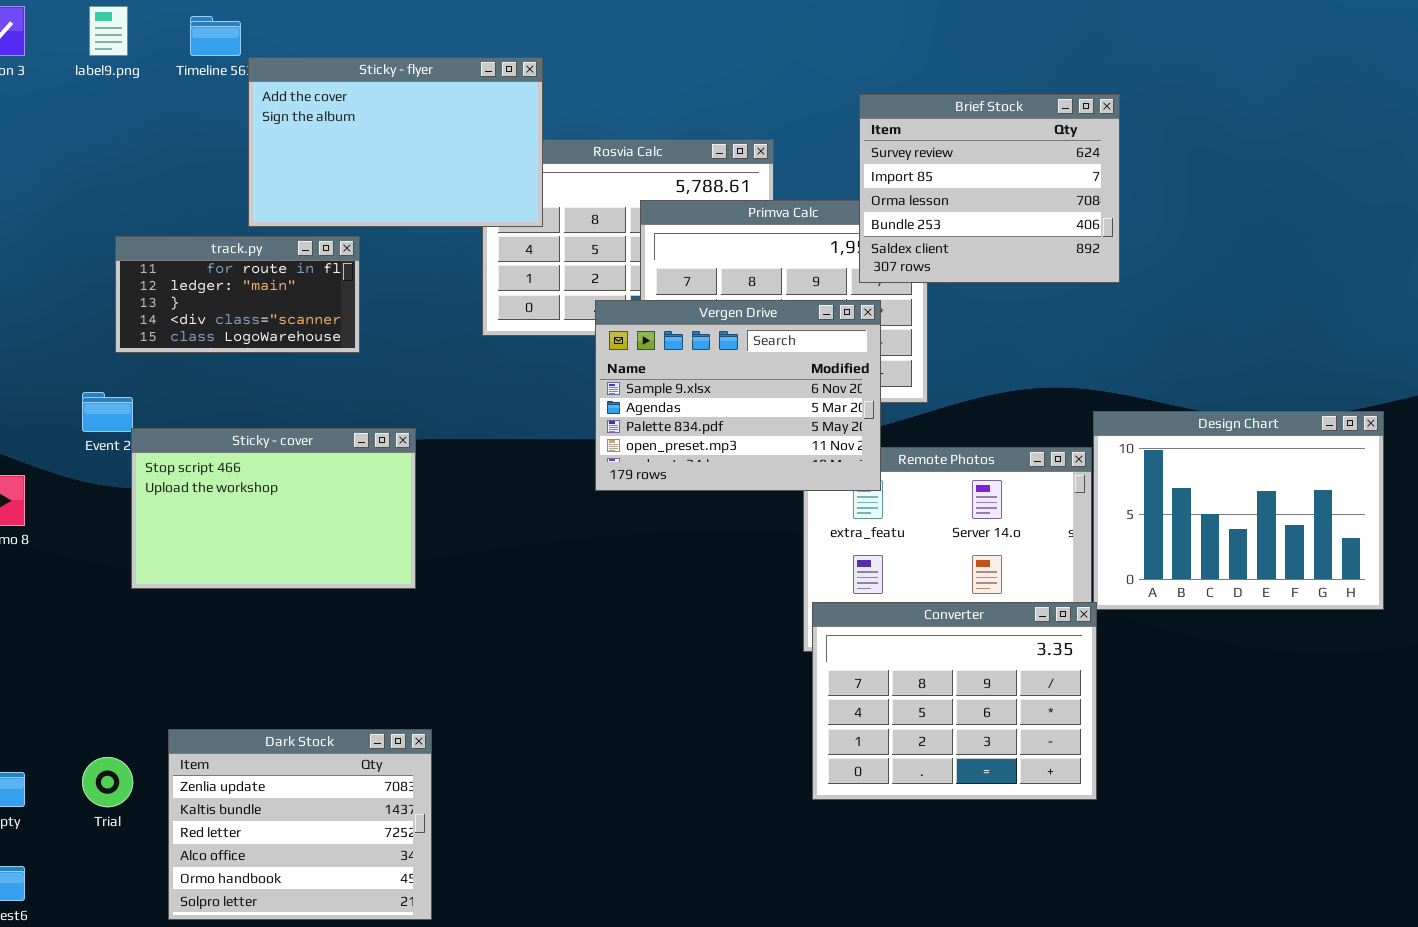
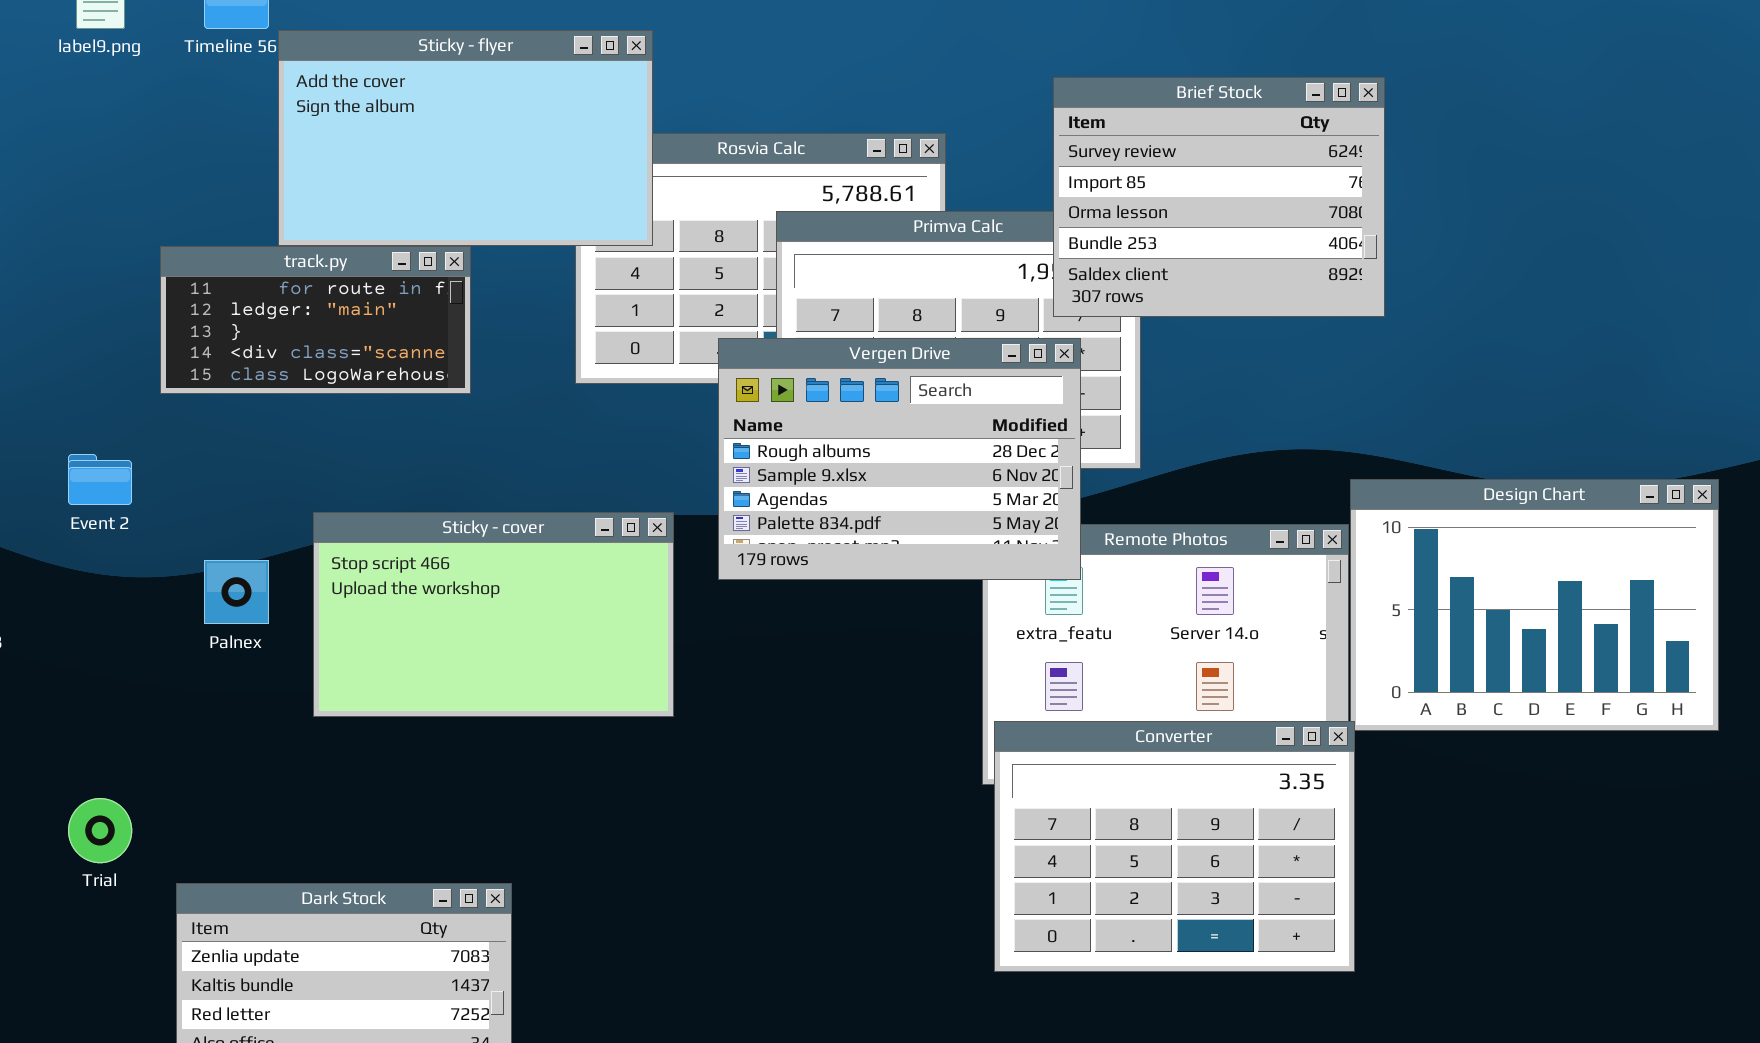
track.py: [115,236,360,353] -> [160,246,471,394], moved
Vergen Drive: [595,300,881,491] -> [718,338,1081,580], scrolled up 1 row
Sticky - cover: [131,428,416,589] -> [313,512,674,717], moved
Trial: [82,757,133,807] -> [68,798,132,863], moved

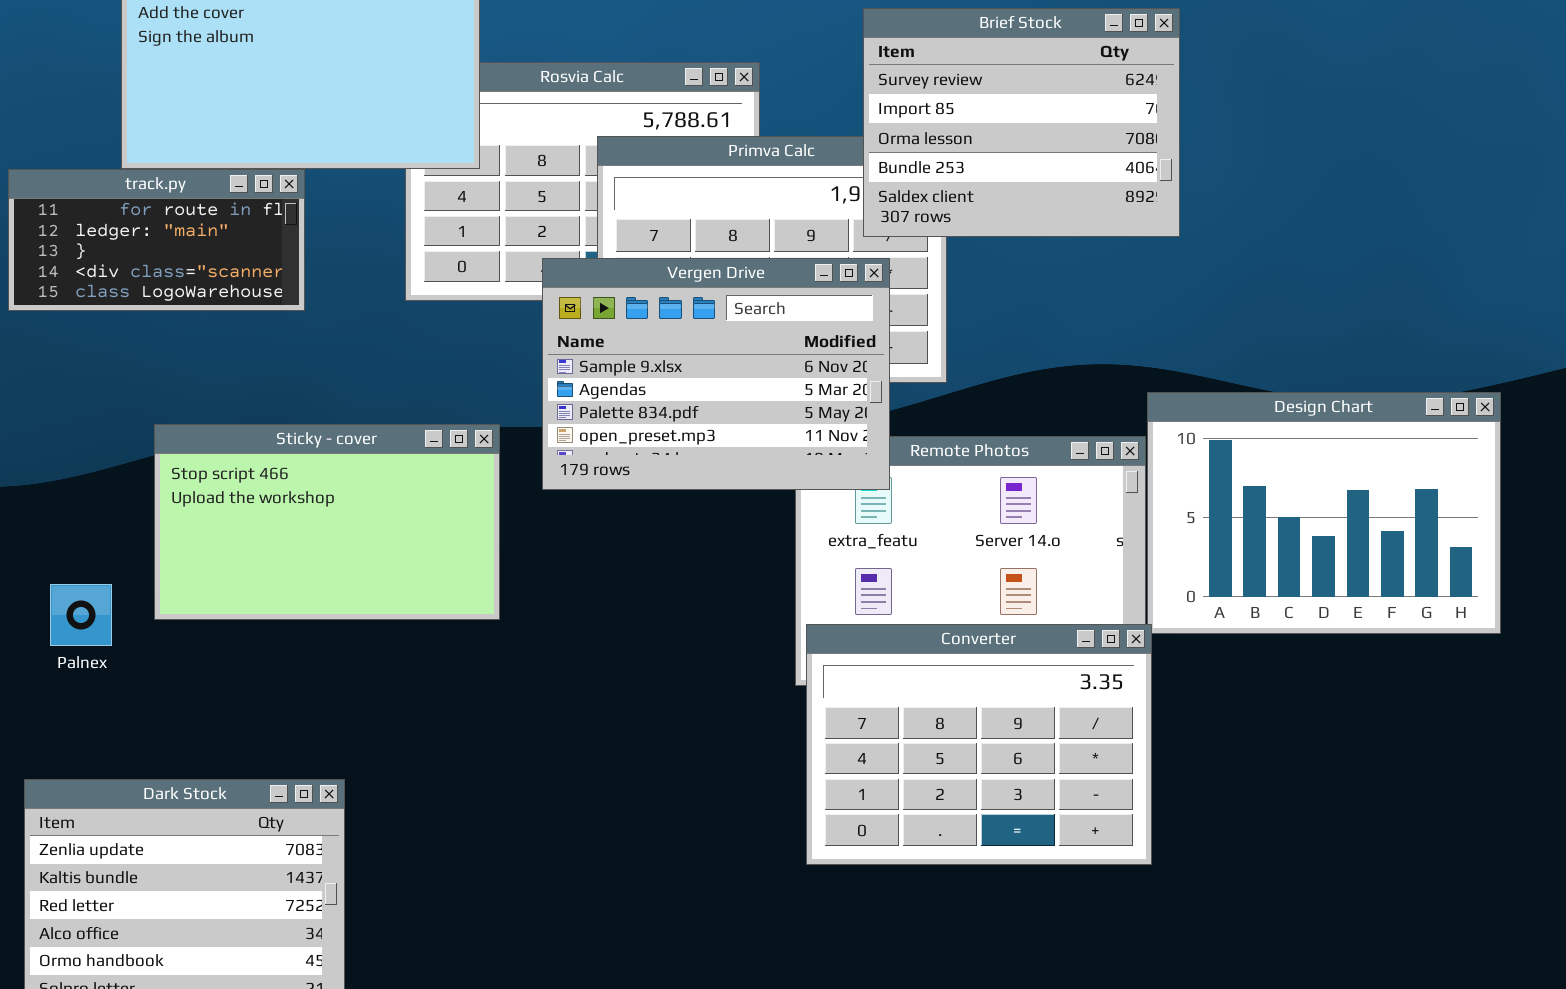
Vergen Drive: [718,338,1081,580] -> [542,258,890,490], scrolled down 1 row
Palnex: [204,560,269,624] -> [50,584,112,646], moved

